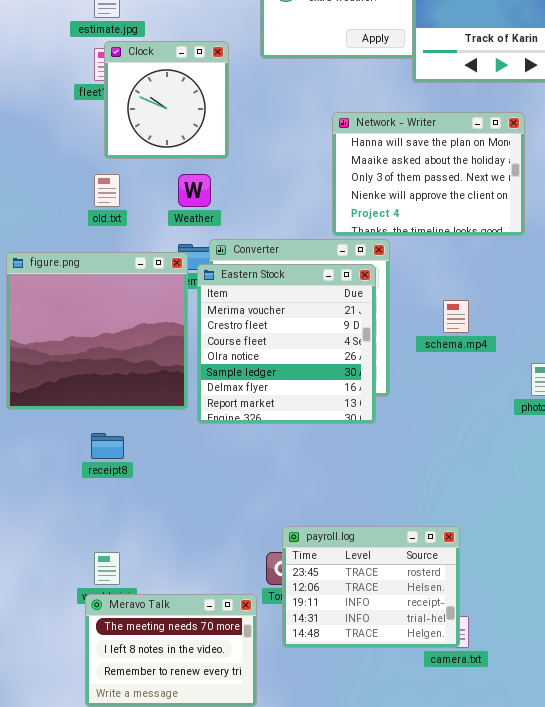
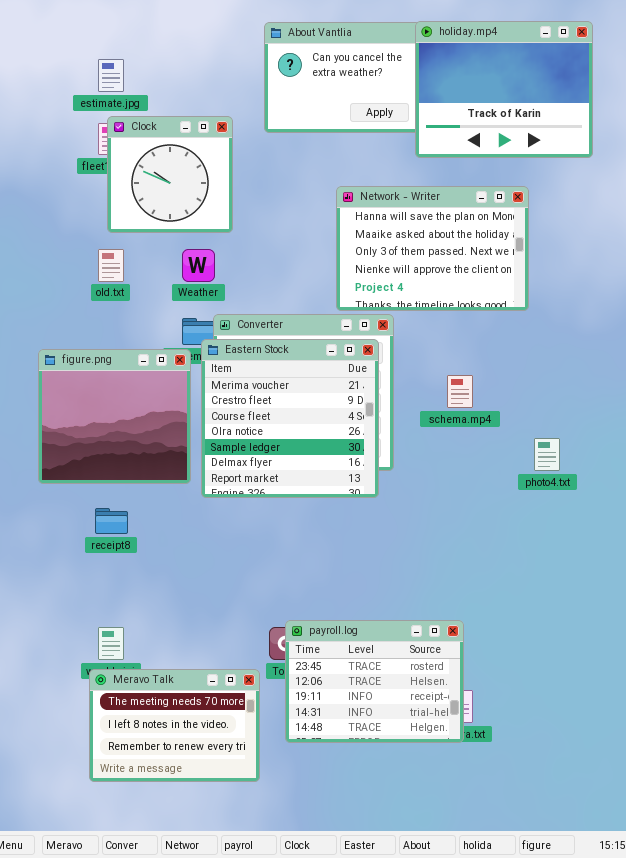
figure.png: [6,252,188,410] -> [38,349,191,484], resized
payroll.log: [282,526,460,648] -> [285,620,464,743], moved

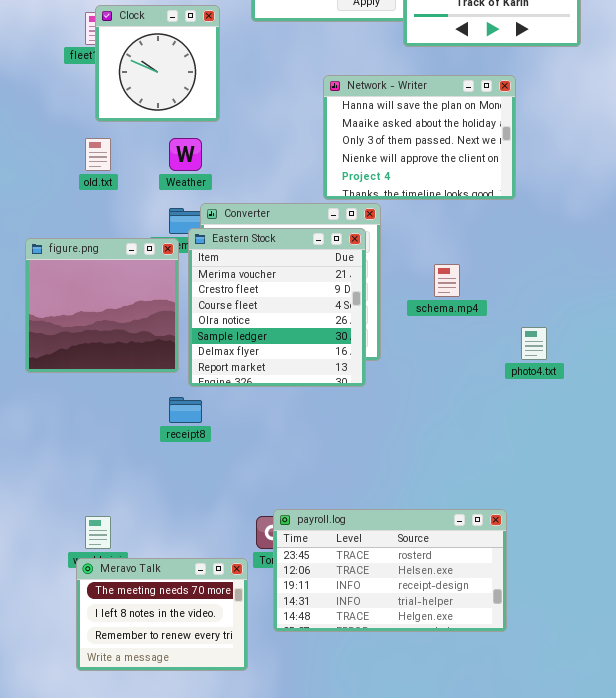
receipt8: [95,508,128,534] -> [169,397,202,423], moved
payroll.log: [285,620,464,743] -> [273,509,507,632], resized

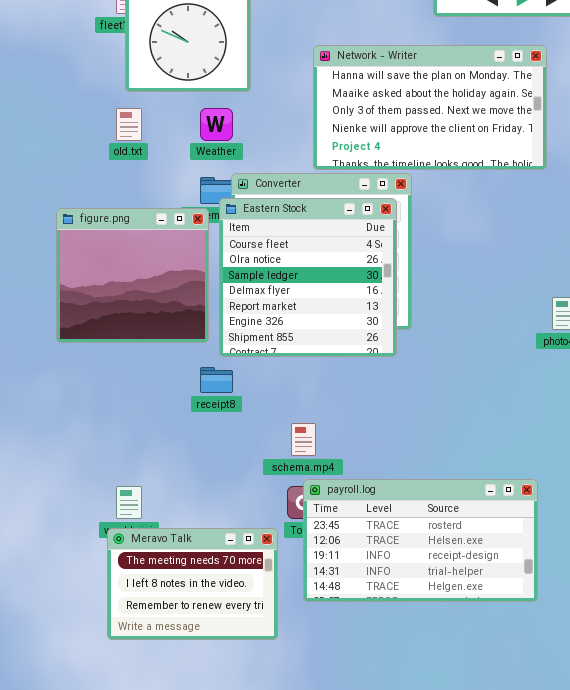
Network - Writer: [323,75,516,200] -> [313,45,547,170], resized
Eastern Stock: [188,228,366,387] -> [219,198,397,357], scrolled down 2 rows
schema.mp4: [434,264,460,297] -> [291,423,316,456], moved

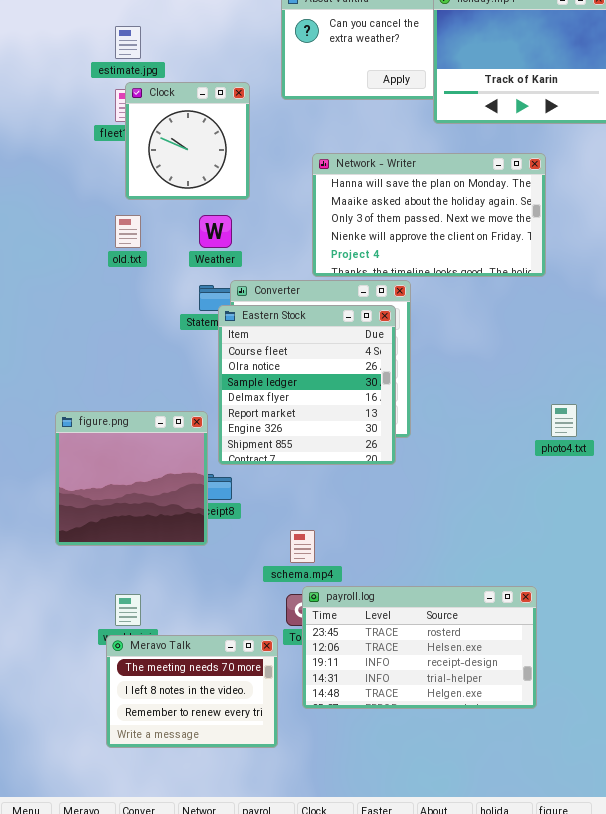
figure.png: [56,208,209,343] -> [55,411,208,546], moved

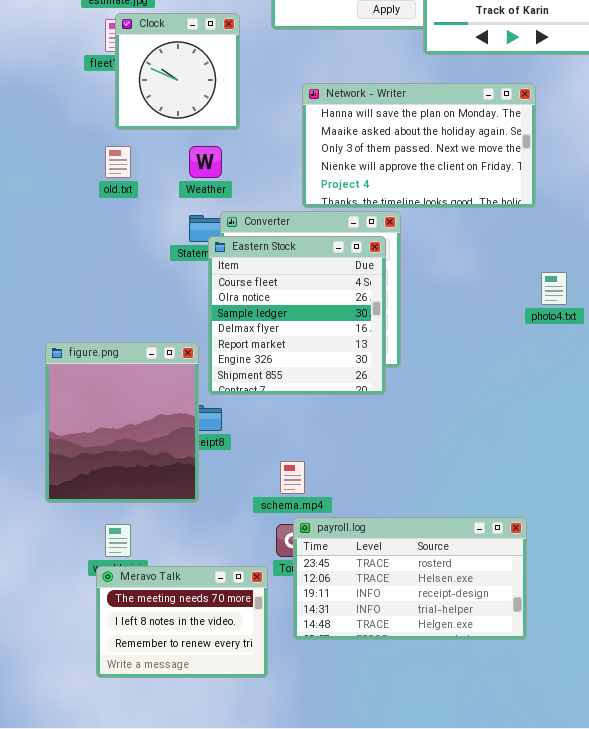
photo4.txt: [551,404,577,437] -> [541,272,567,305], moved
figure.png: [55,411,208,546] -> [45,342,199,503], resized

